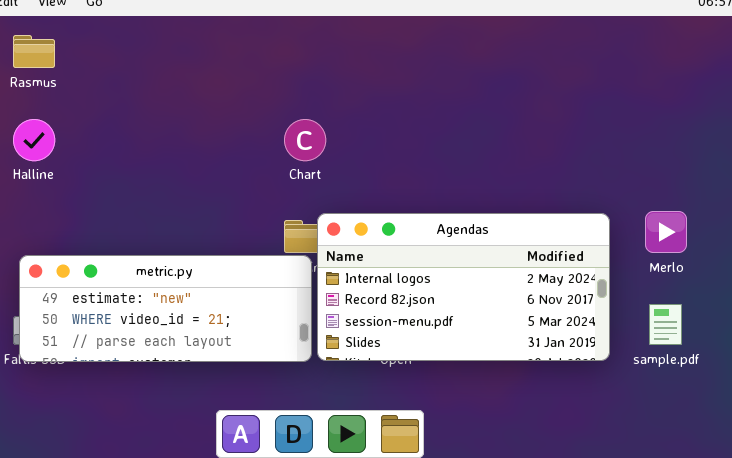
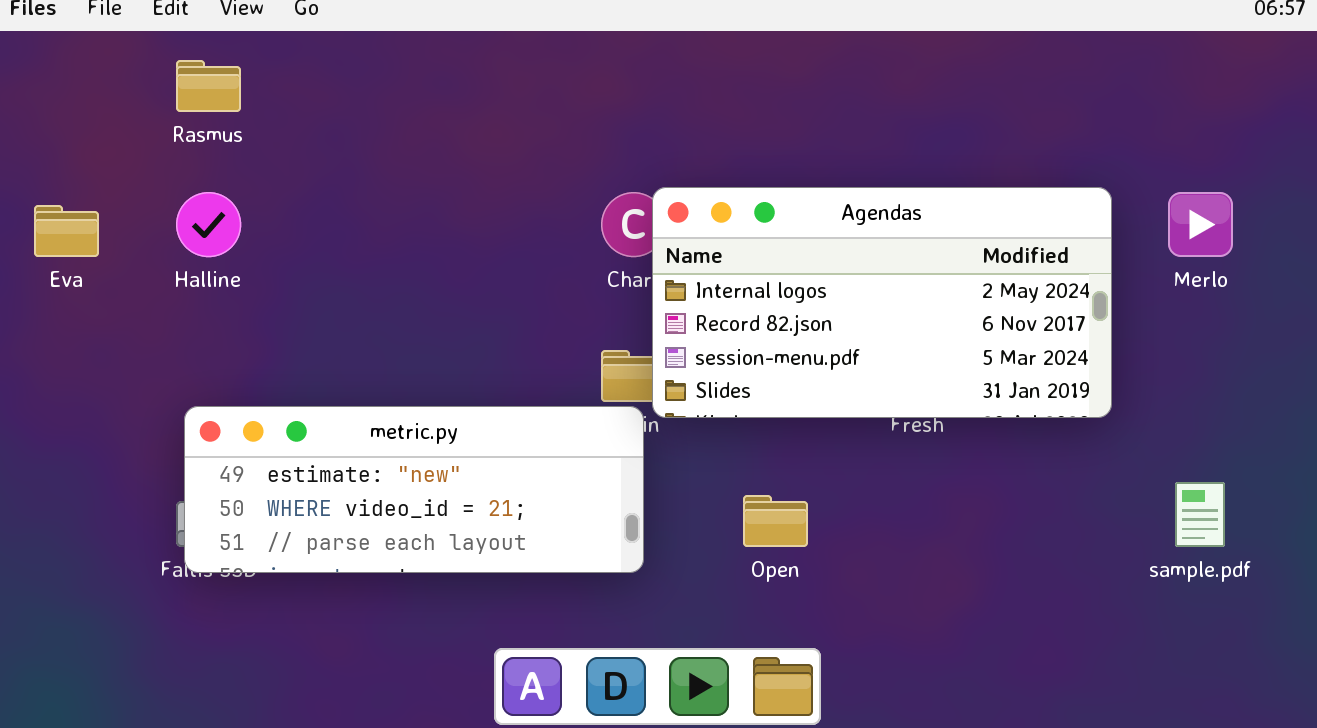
Merlo: [645,211,687,253] -> [1168,192,1233,257], moved
Agendas: [317,213,610,361] -> [652,187,1112,418], moved

